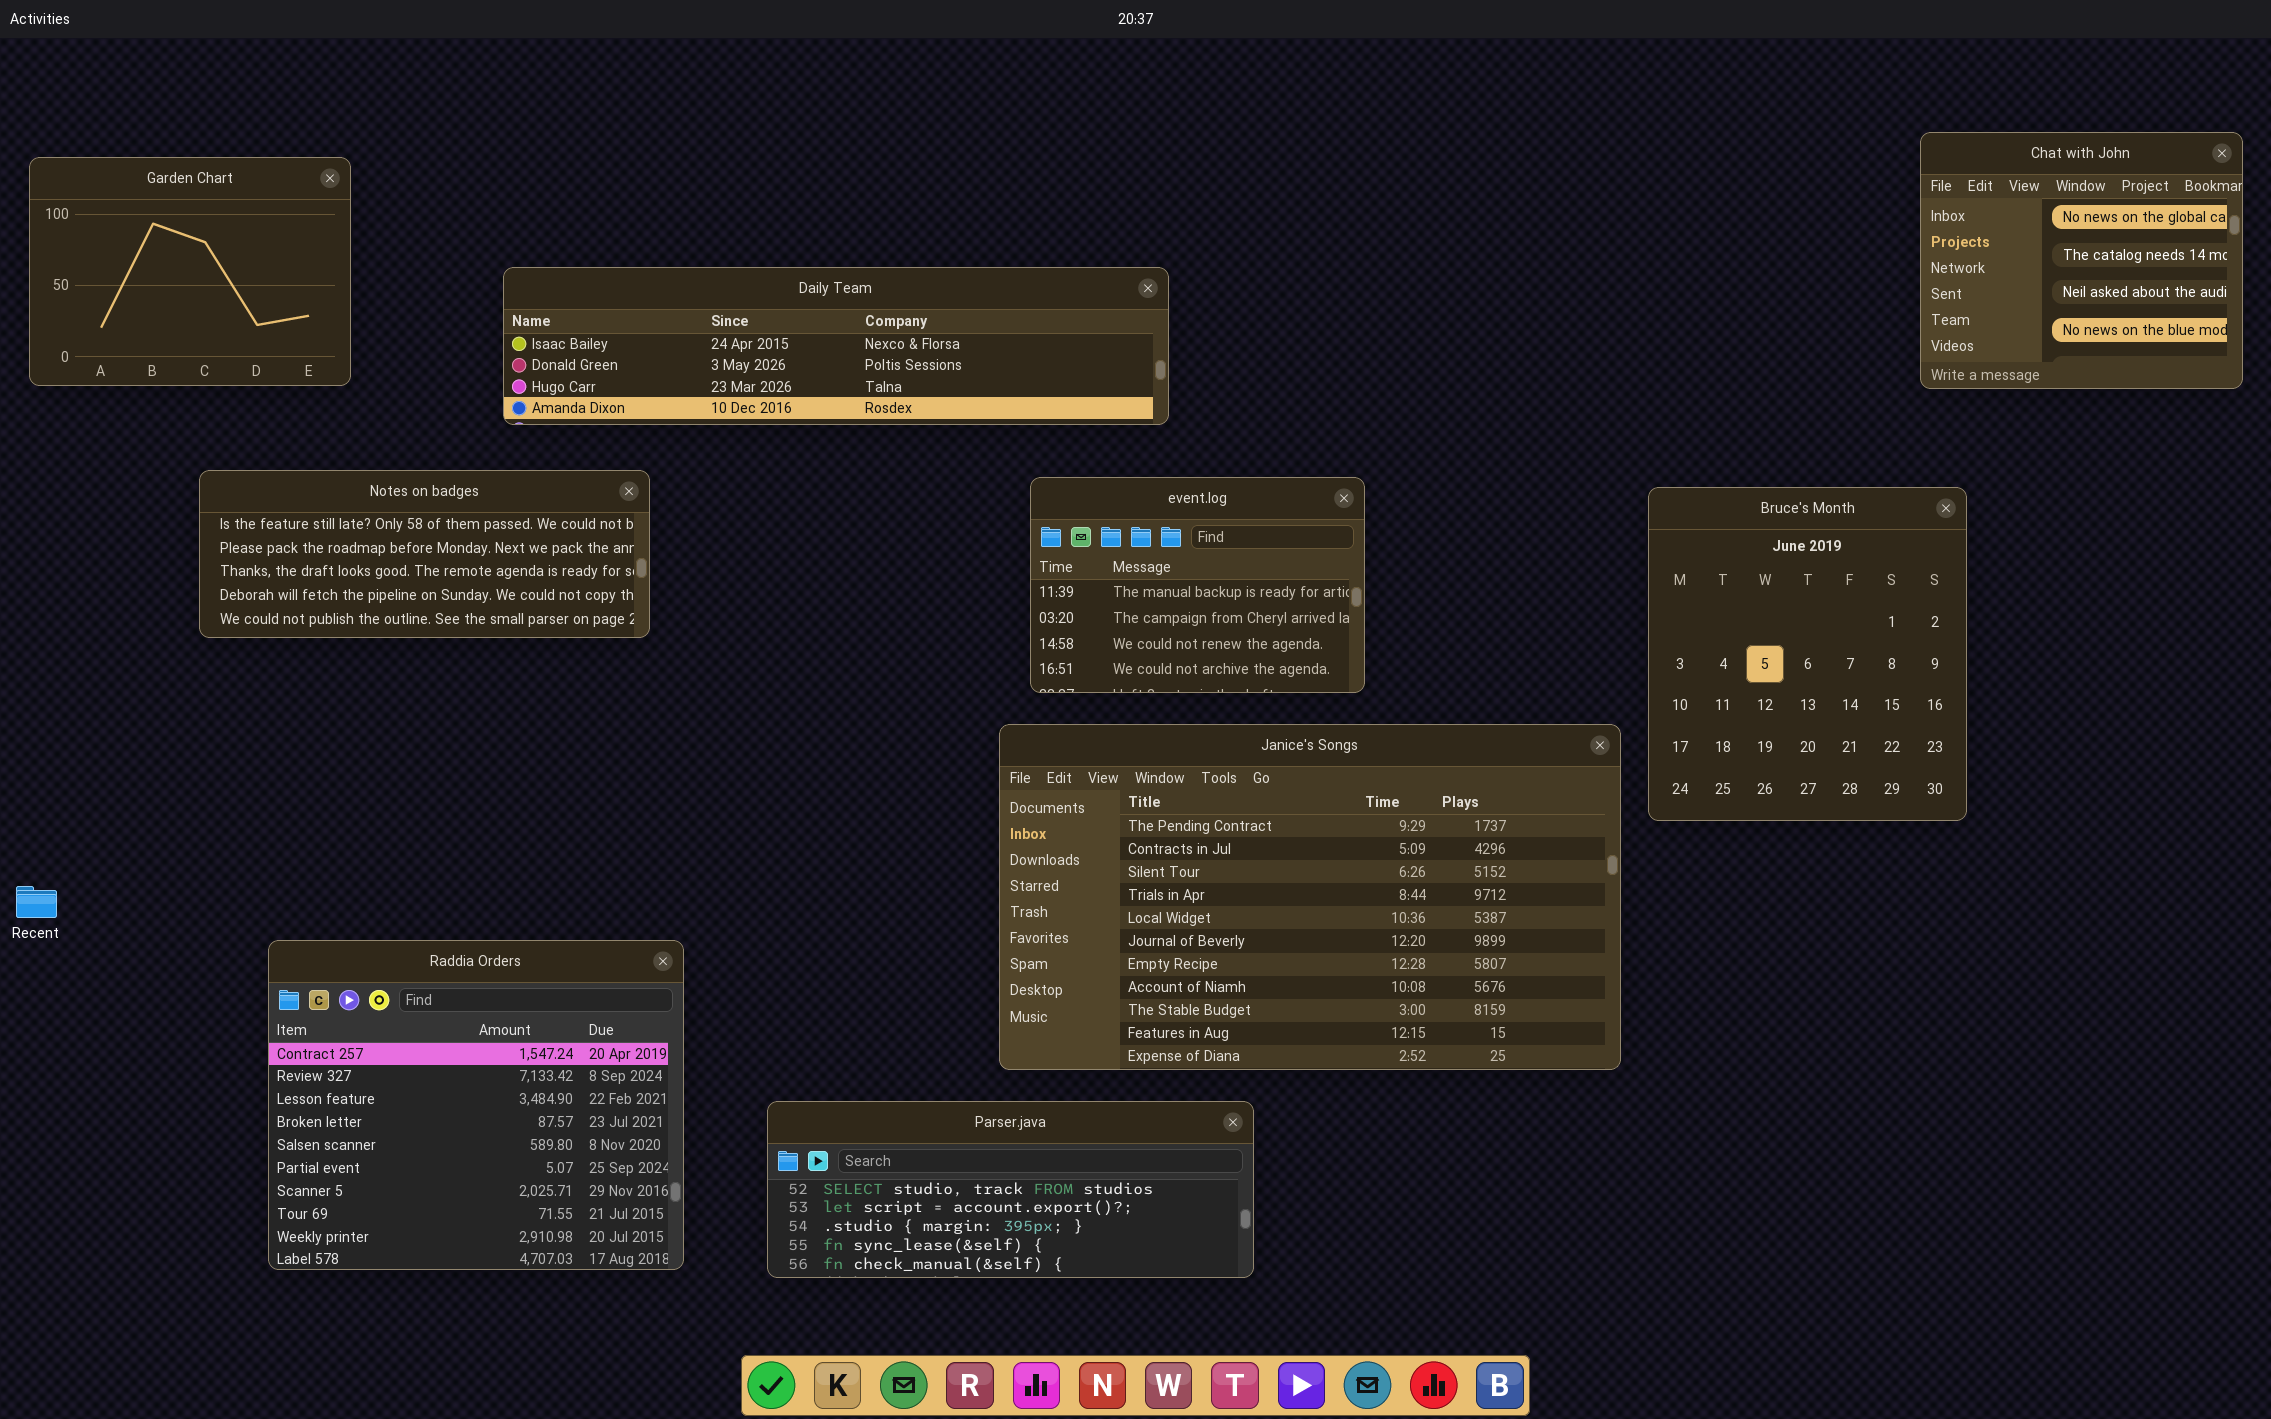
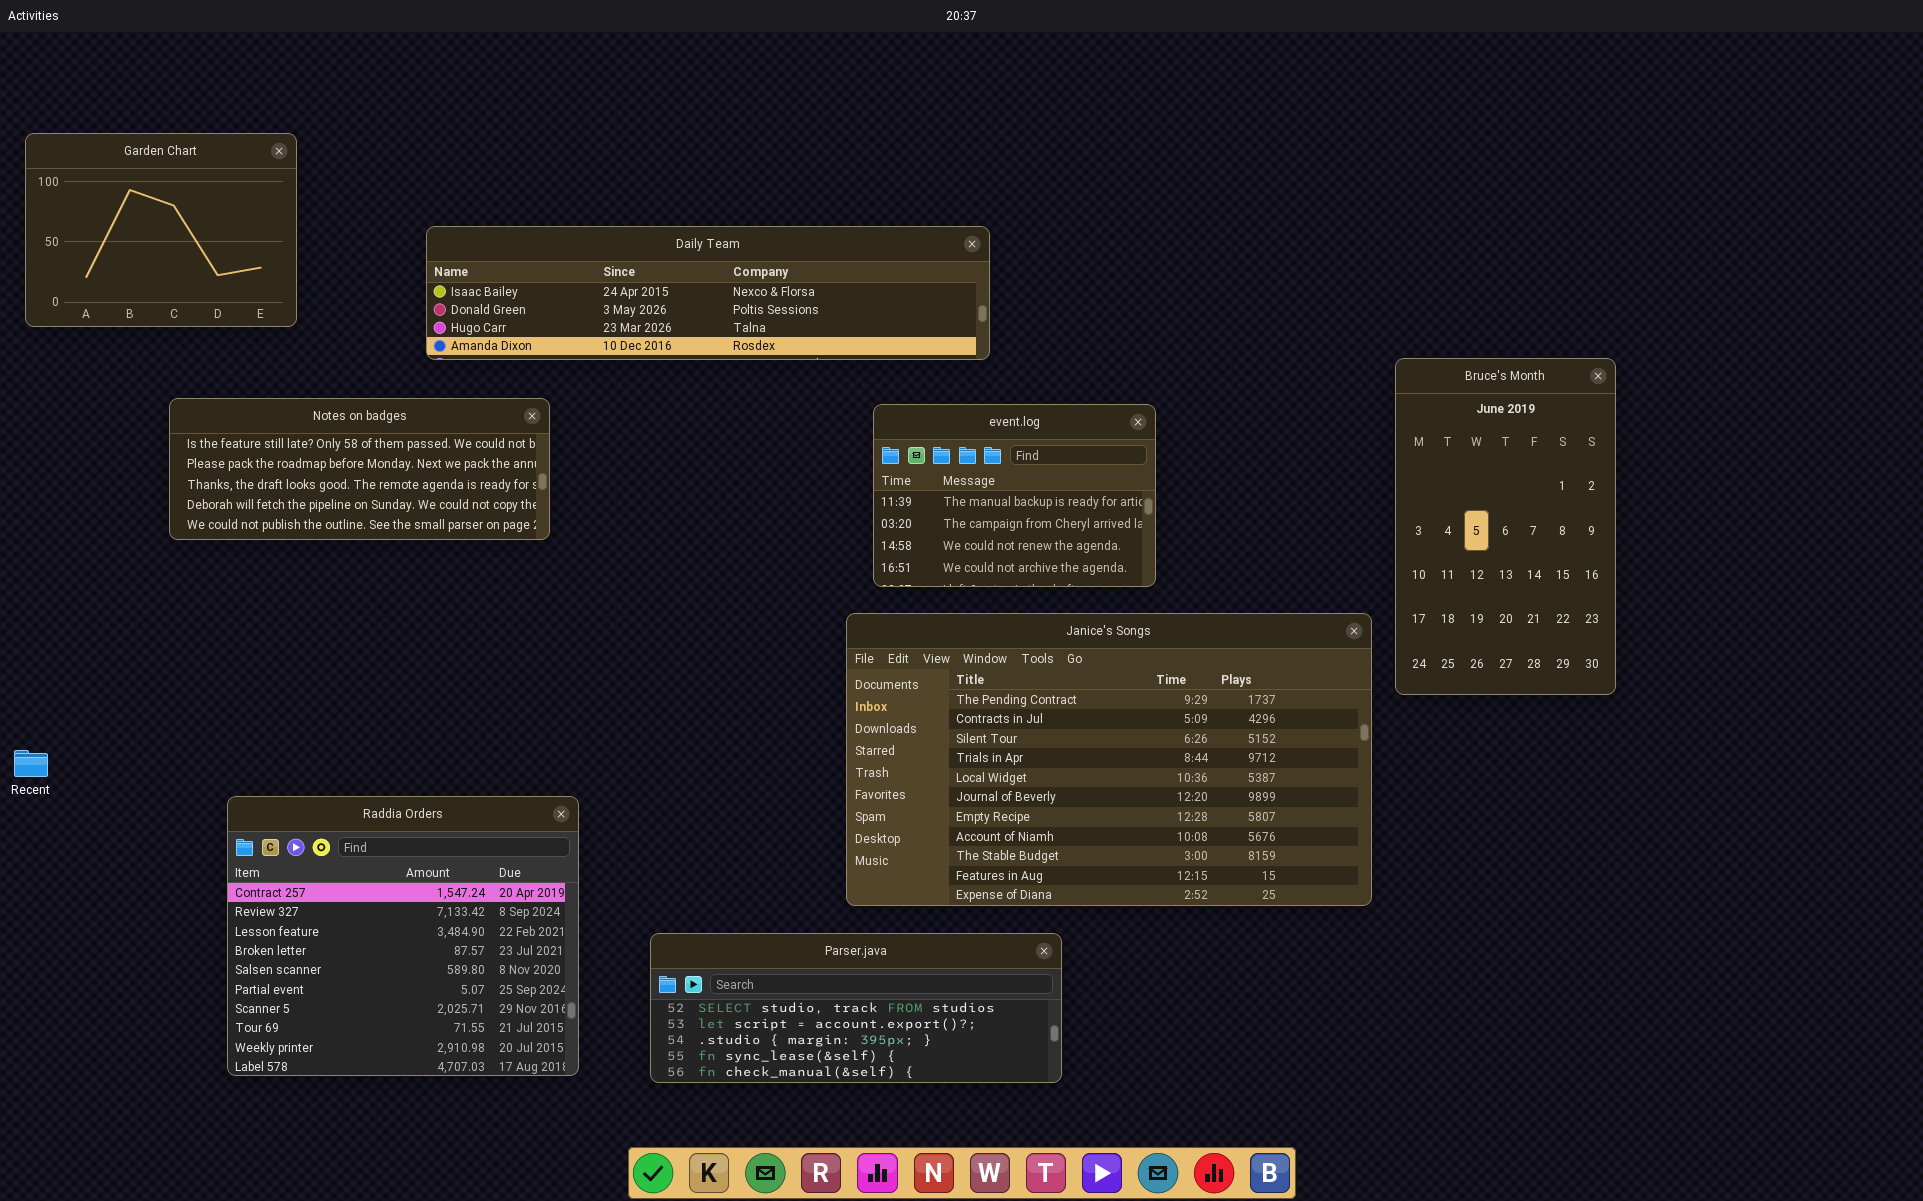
Chat with John: [1920,132,2243,389] -> none, closed
Bruce's Month: [1648,487,1967,821] -> [1395,358,1616,695], resized

